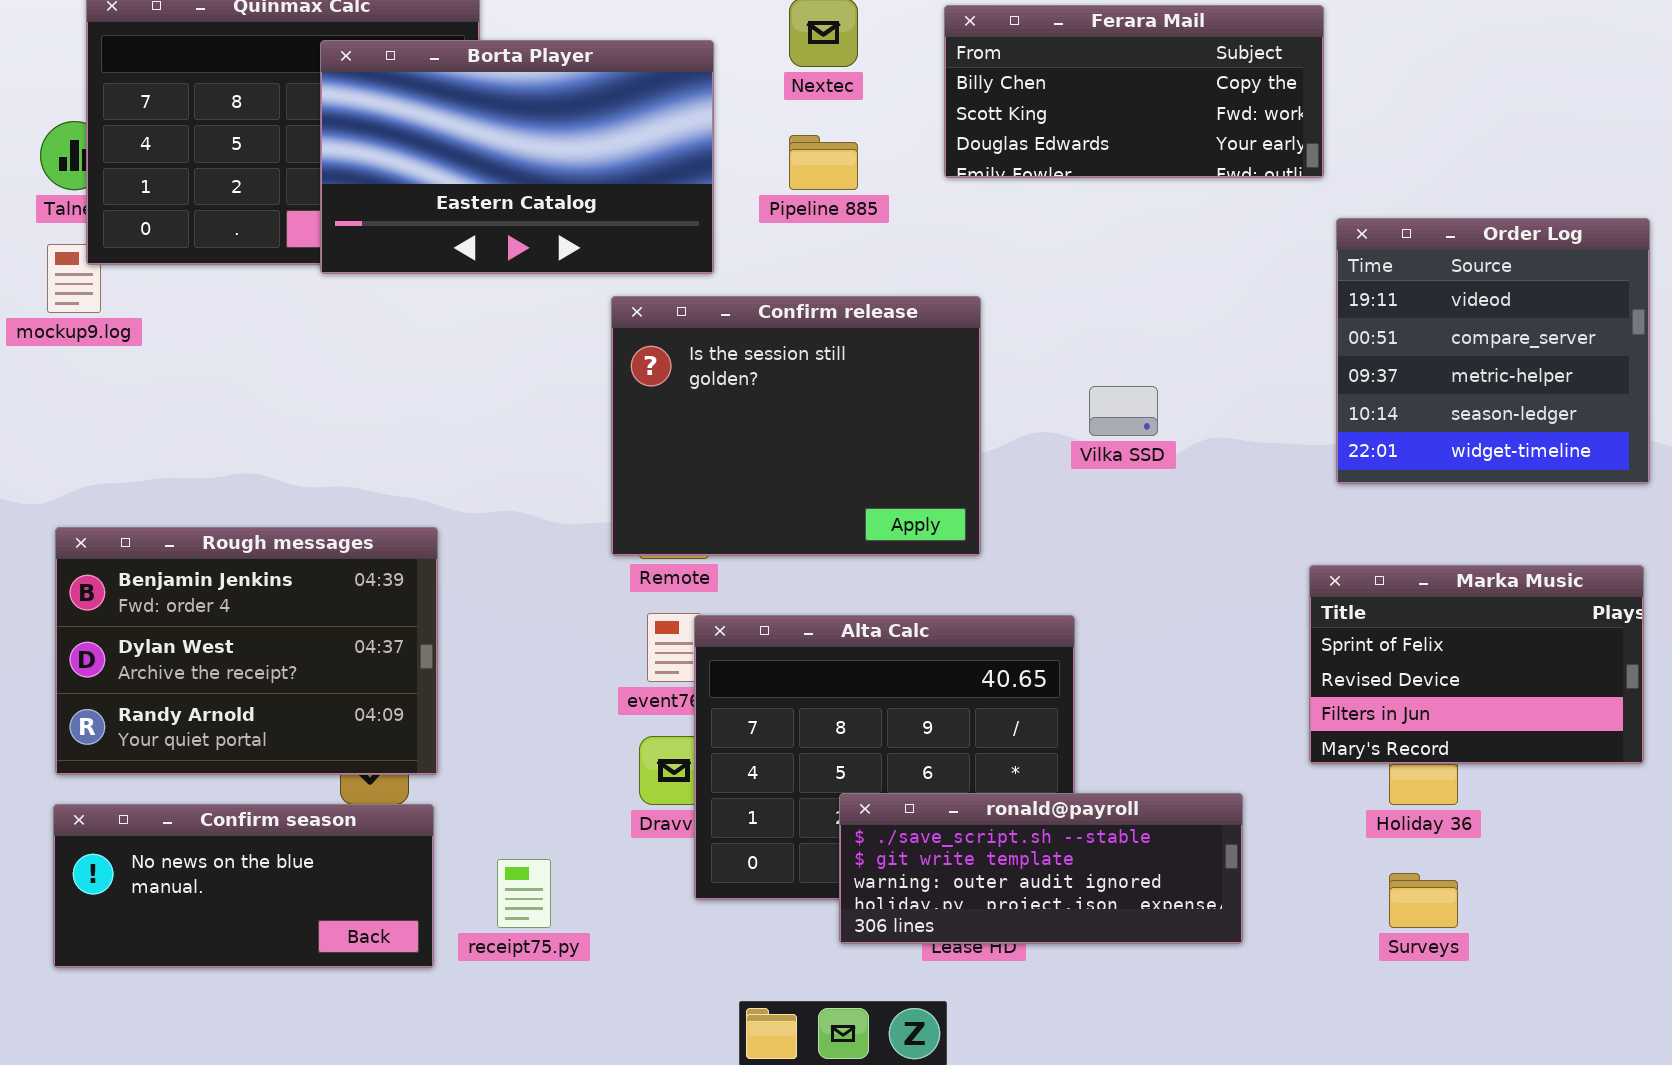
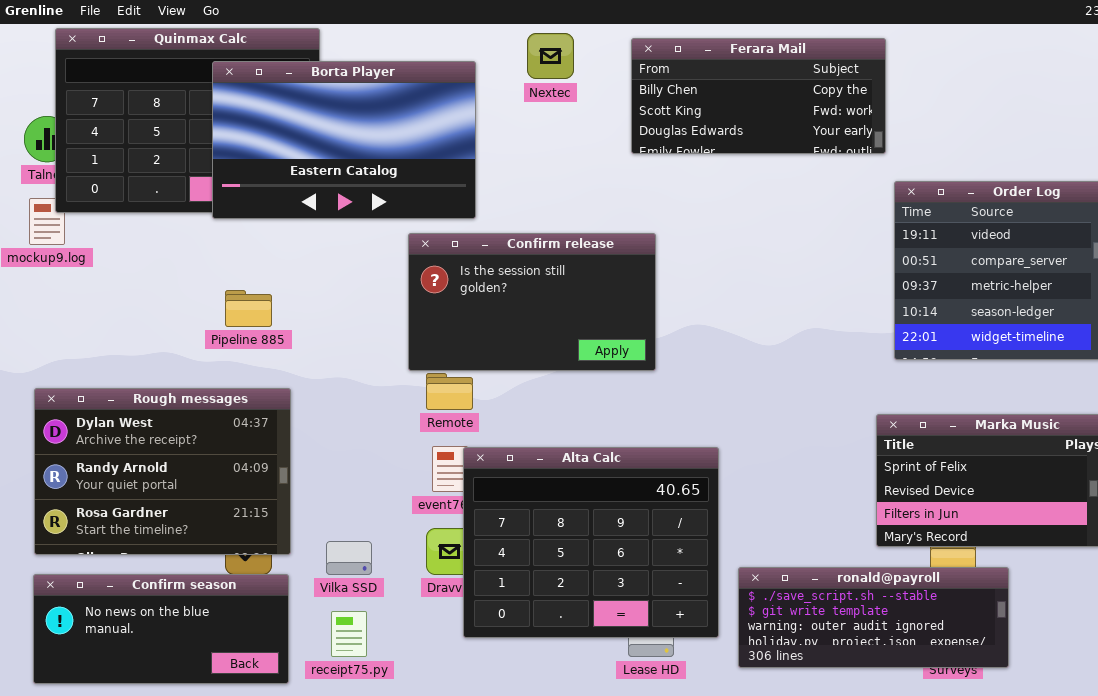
Pipeline 885: [789,135,858,190] -> [225,290,272,327], moved
Confirm release: [611,296,981,556] -> [408,233,656,371], resized
Vilka SSD: [1089,386,1158,436] -> [326,541,372,575], moved
Rough messages: [55,527,438,775] -> [34,388,291,555], scrolled down 1 row
ronald@payroll: [839,793,1243,944] -> [738,567,1009,668], moved

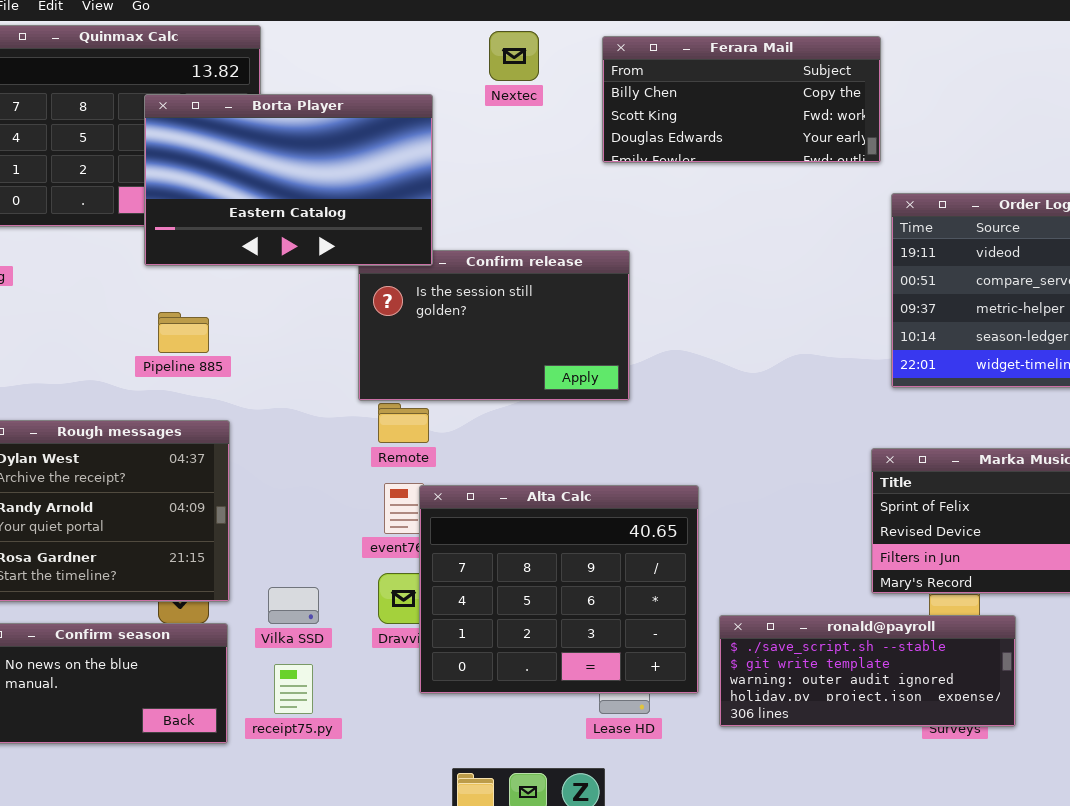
Borta Player: [212,61,476,219] -> [144,94,433,266], moved

